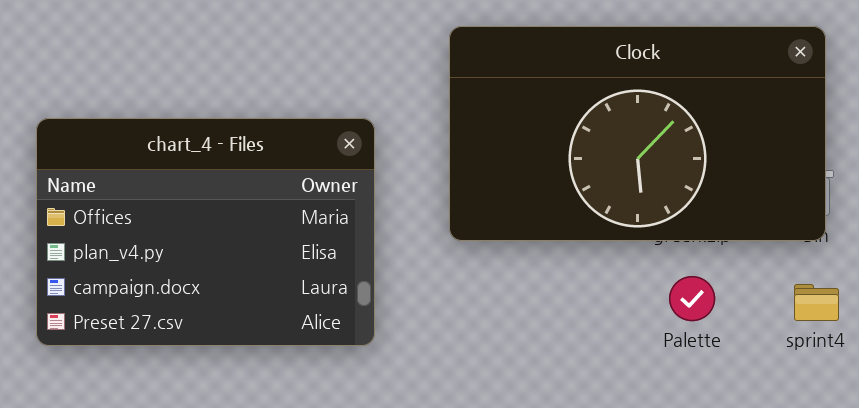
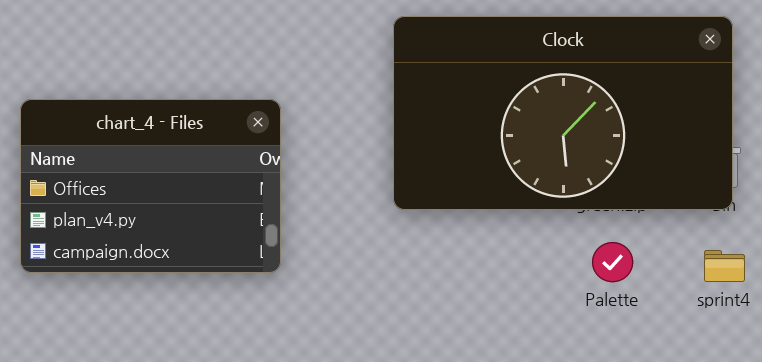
chart_4 - Files: [36,118,375,346] -> [20,99,281,273], resized

